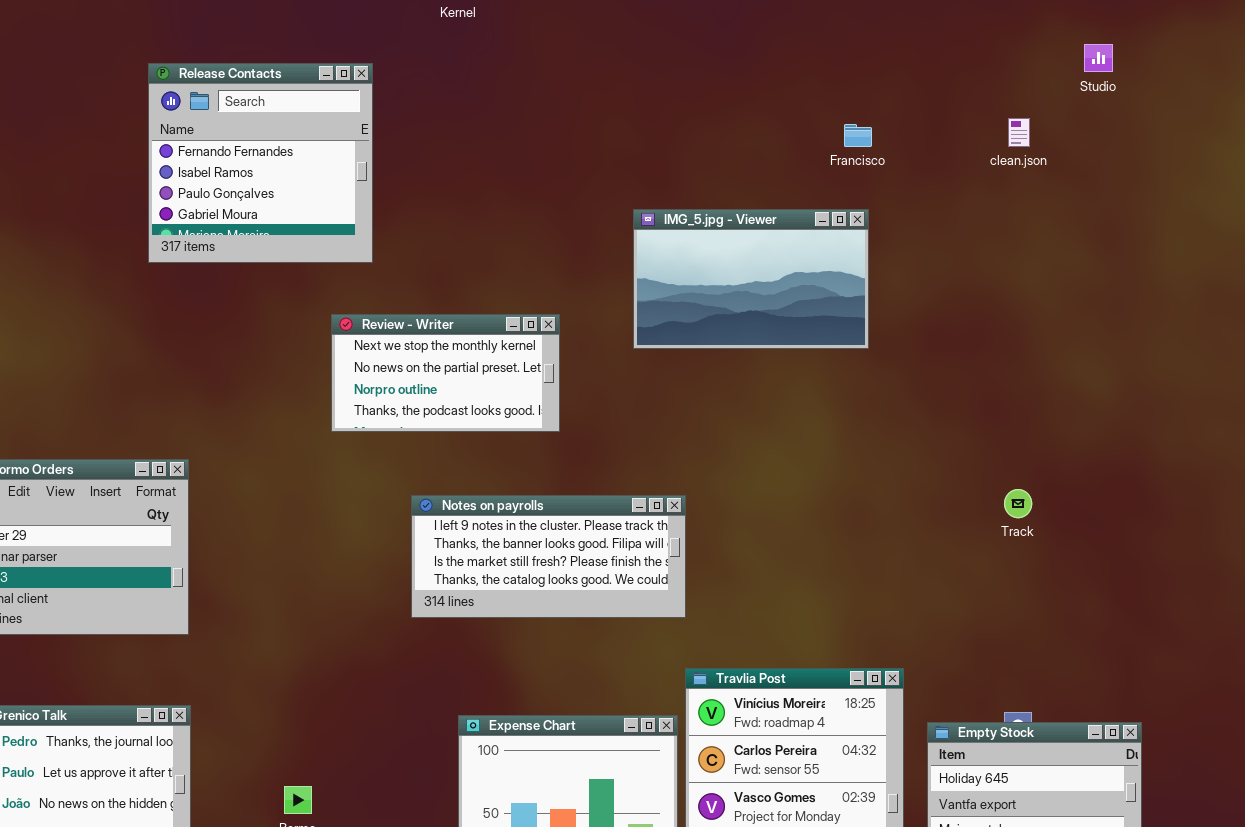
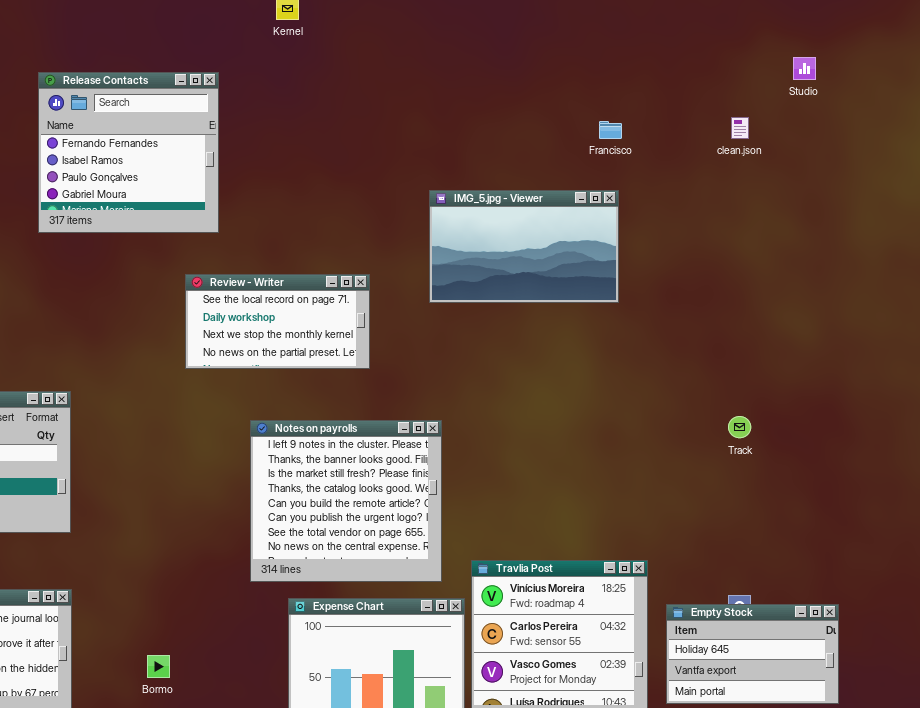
Review - Writer: [331,314,560,432] -> [185,274,370,369], scrolled up 2 rows
Notes on payrolls: [411,495,686,618] -> [250,420,442,582], resized

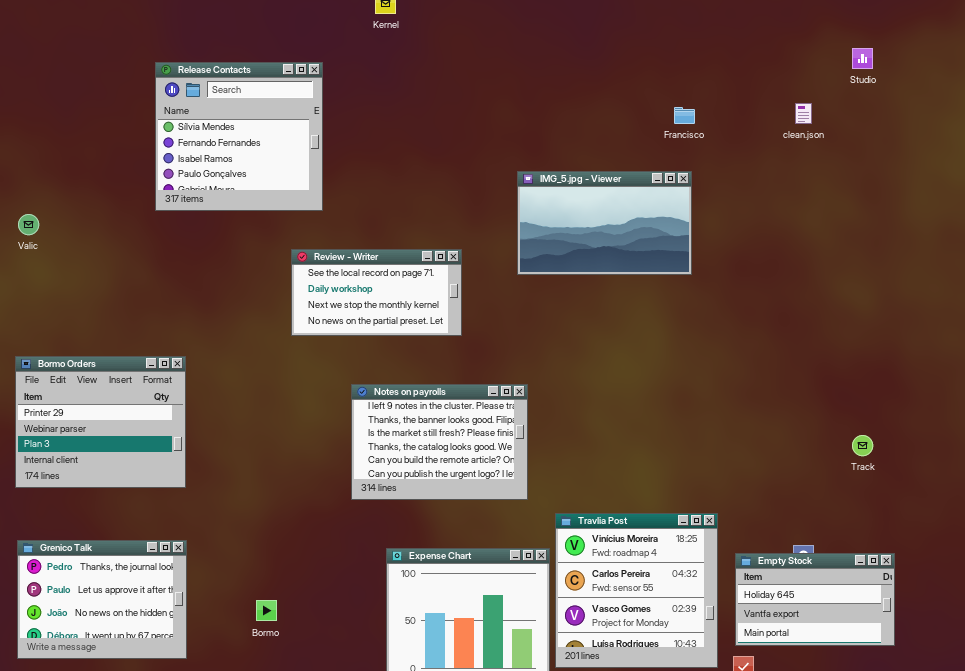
Release Contacts: [38,72,219,233] -> [155,62,323,211], scrolled up 1 row
Track: [728,416,751,438] -> [852,435,873,456], moved
Notes on payrolls: [250,420,442,582] -> [351,384,528,500], resized

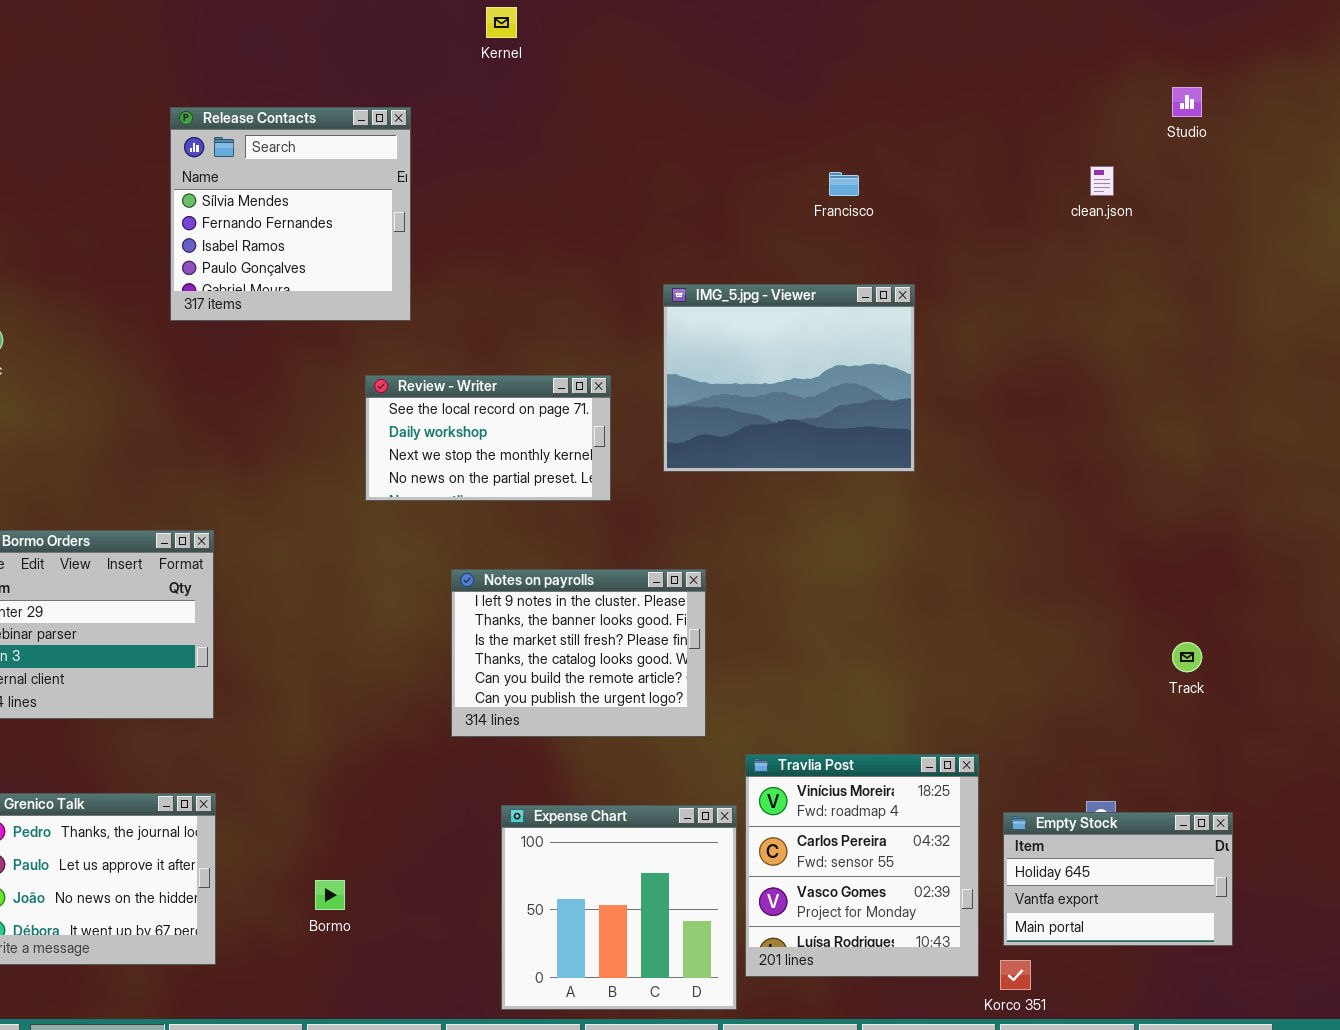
Francisco: [674,107,695,124] -> [829,172,859,196], moved
IMG_5.jpg - Viewer: [517,171,692,275] -> [663,284,915,472], moved, resized

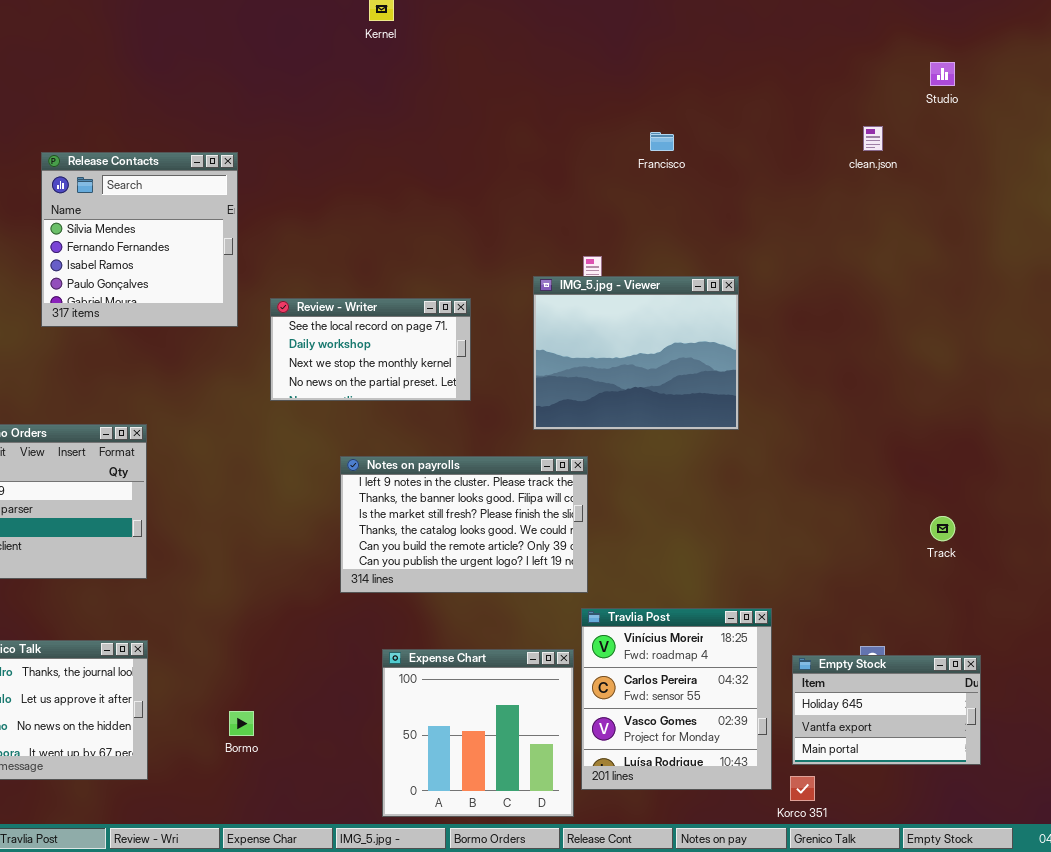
Release Contacts: [170,107,411,321] -> [41,152,238,327], moved
IMG_5.jpg - Viewer: [663,284,915,472] -> [533,276,739,430], moved
Notes on payrolls: [451,569,706,737] -> [340,456,588,593], resized

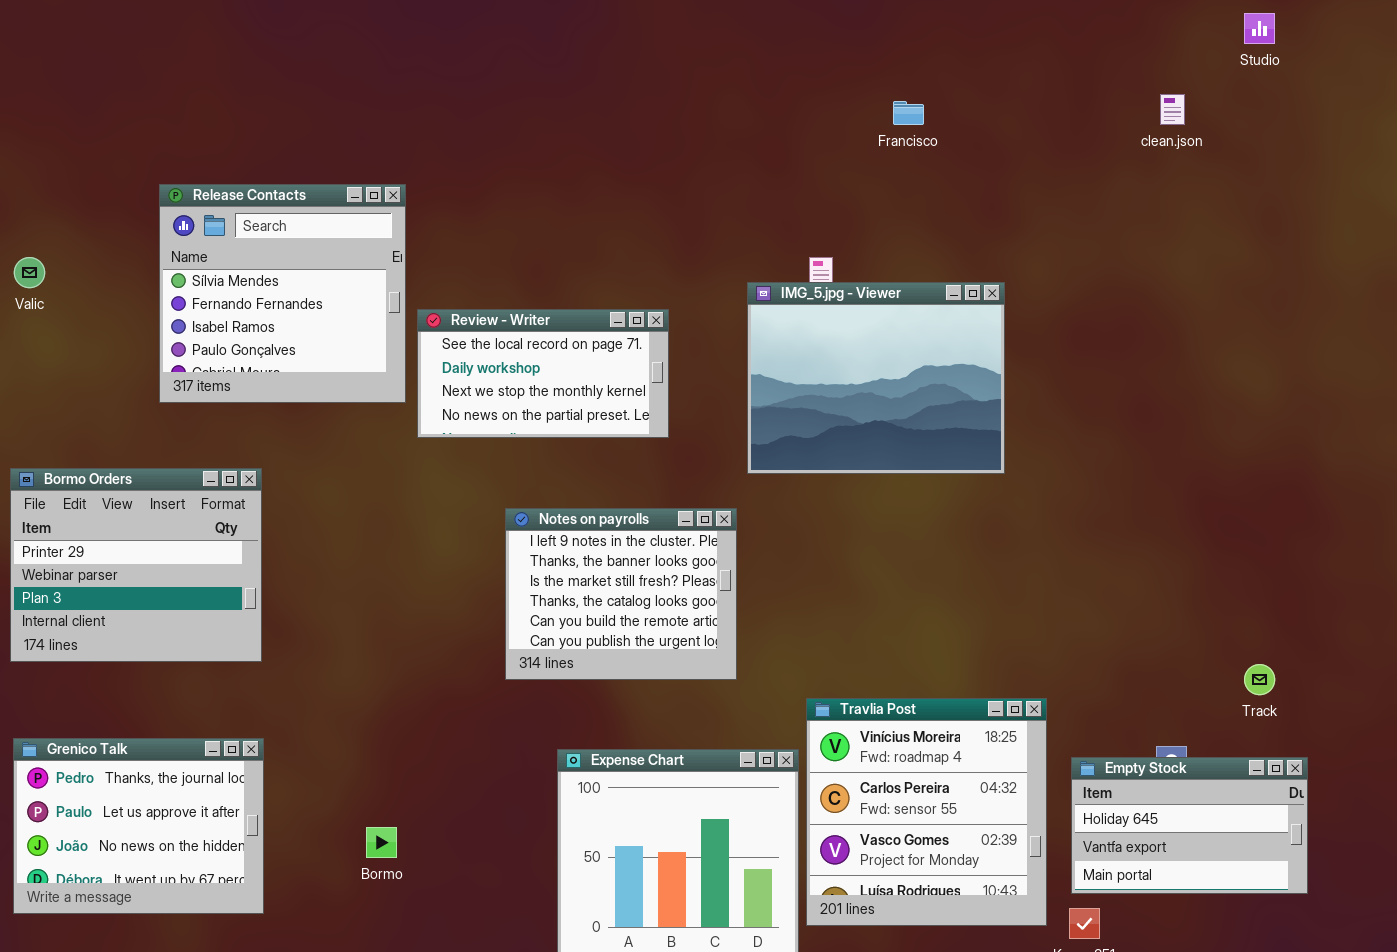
Release Contacts: [41,152,238,327] -> [159,184,406,403], moved
Notes on payrolls: [340,456,588,593] -> [505,508,737,680], resized
Track: [930,516,955,541] -> [1244,664,1275,695], moved

